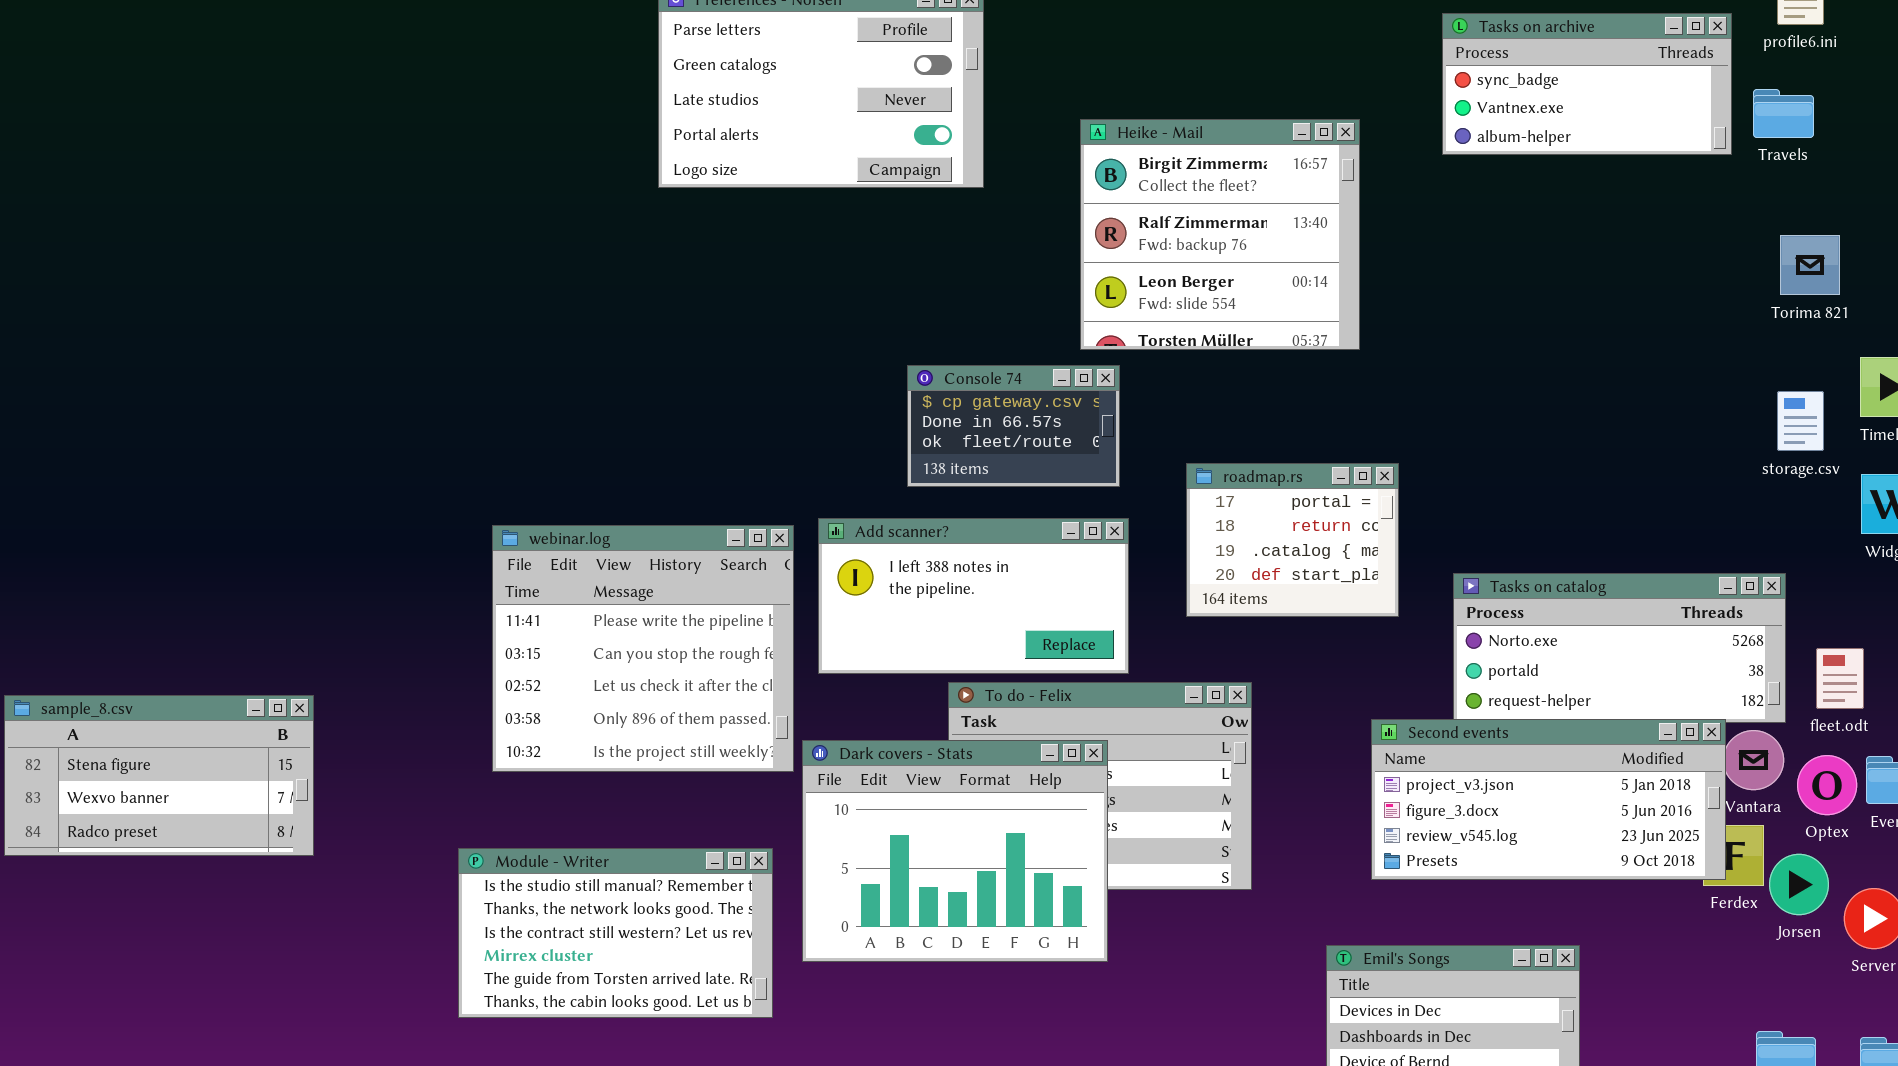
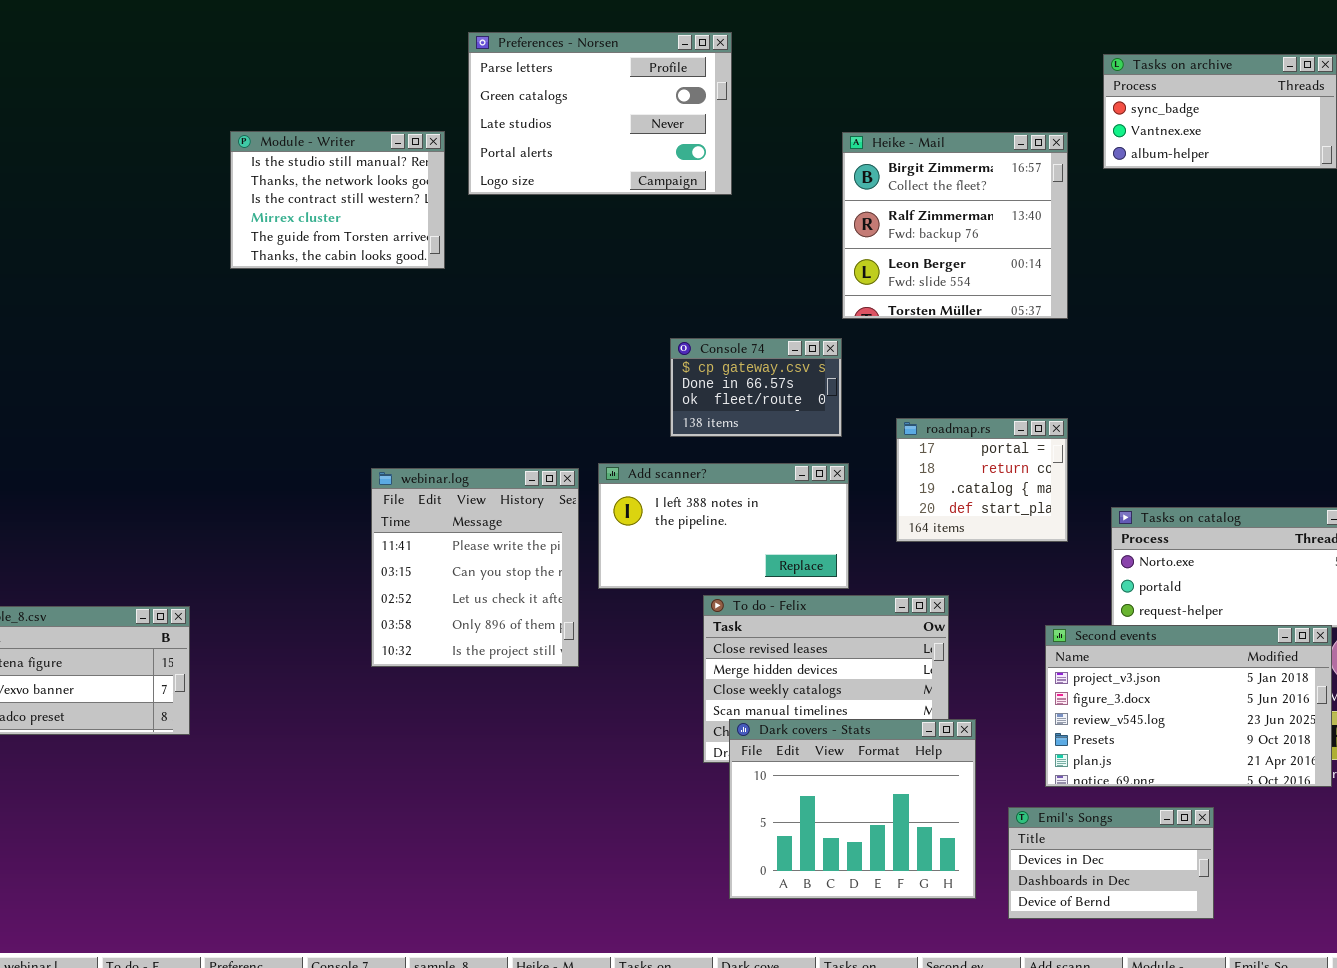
Heike - Mail: [1080,119,1360,350] -> [842,132,1068,319], moved
webinar.log: [492,525,794,772] -> [371,468,579,667], resized
Second events: [1371,719,1726,880] -> [1045,625,1332,787], resized
Dark covers - Stats: [802,740,1108,962] -> [729,719,976,899], moved
Module - Writer: [458,848,773,1018] -> [230,131,445,269], moved, resized

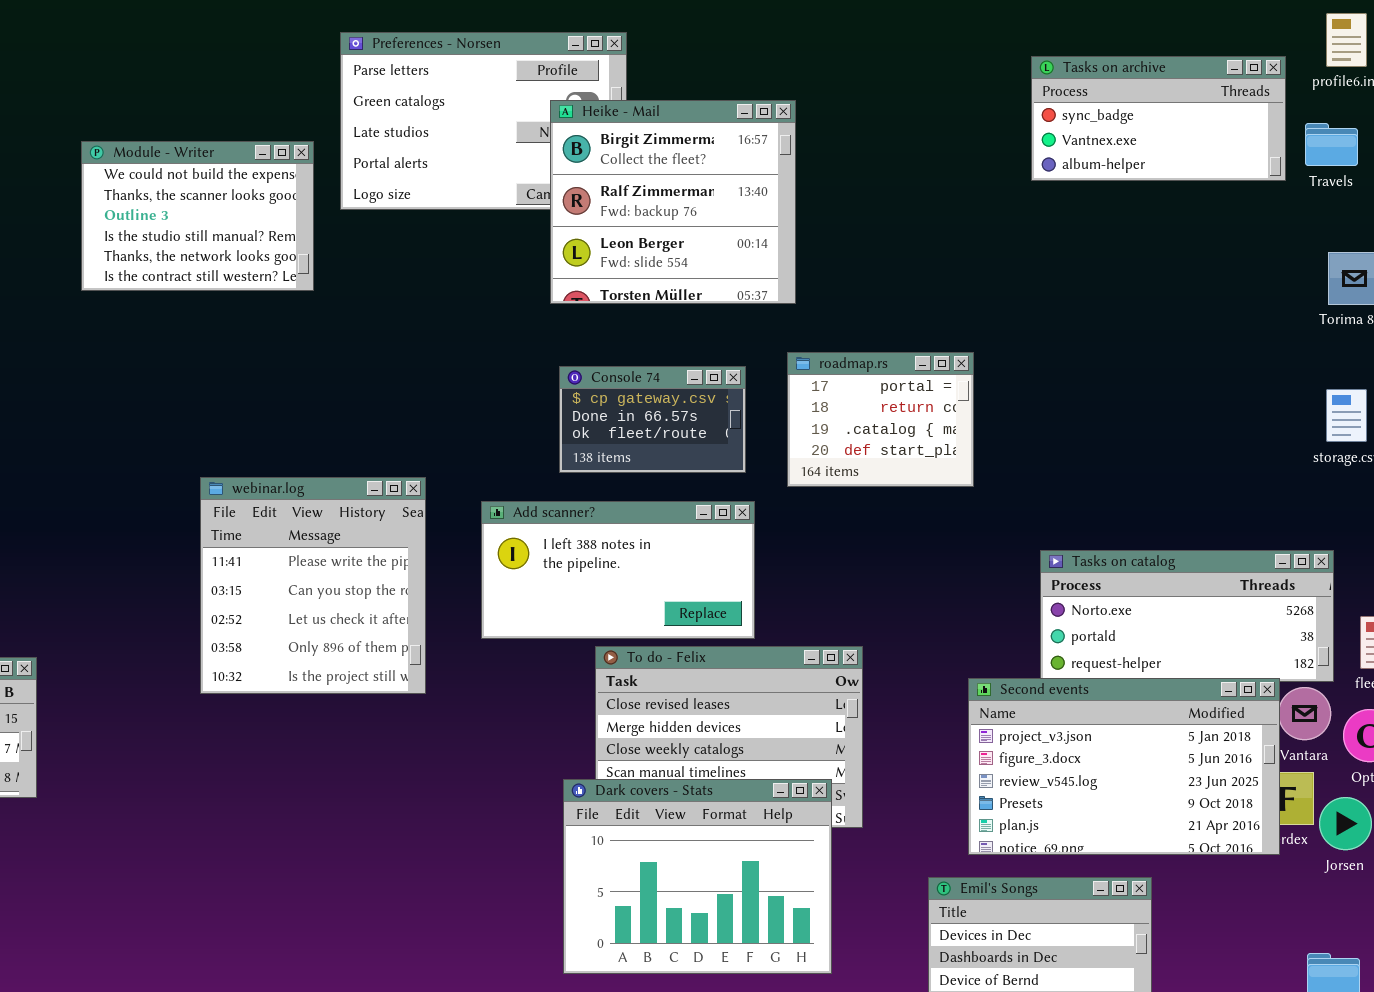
Module - Writer: [230,131,445,269] -> [81,141,314,291], scrolled up 3 rows
Heike - Mail: [842,132,1068,319] -> [550,100,796,304], moved
roadmap.rs: [896,418,1068,542] -> [787,352,974,487], moved
webinar.log: [371,468,579,667] -> [200,477,426,694], moved
Dark covers - Stats: [729,719,976,899] -> [563,779,832,974], moved

